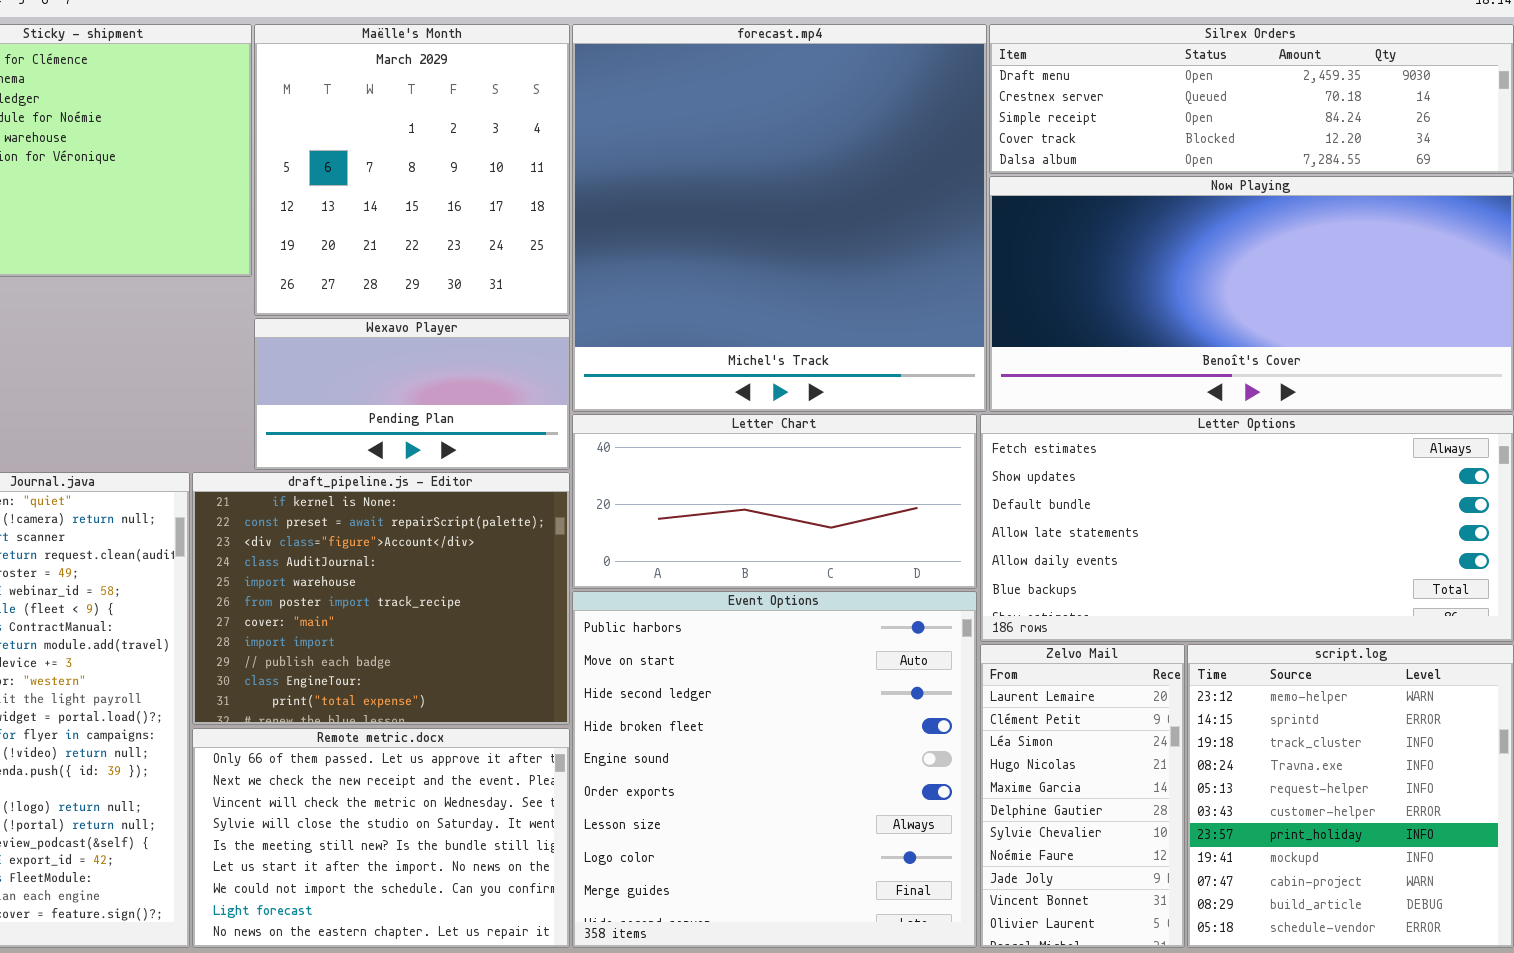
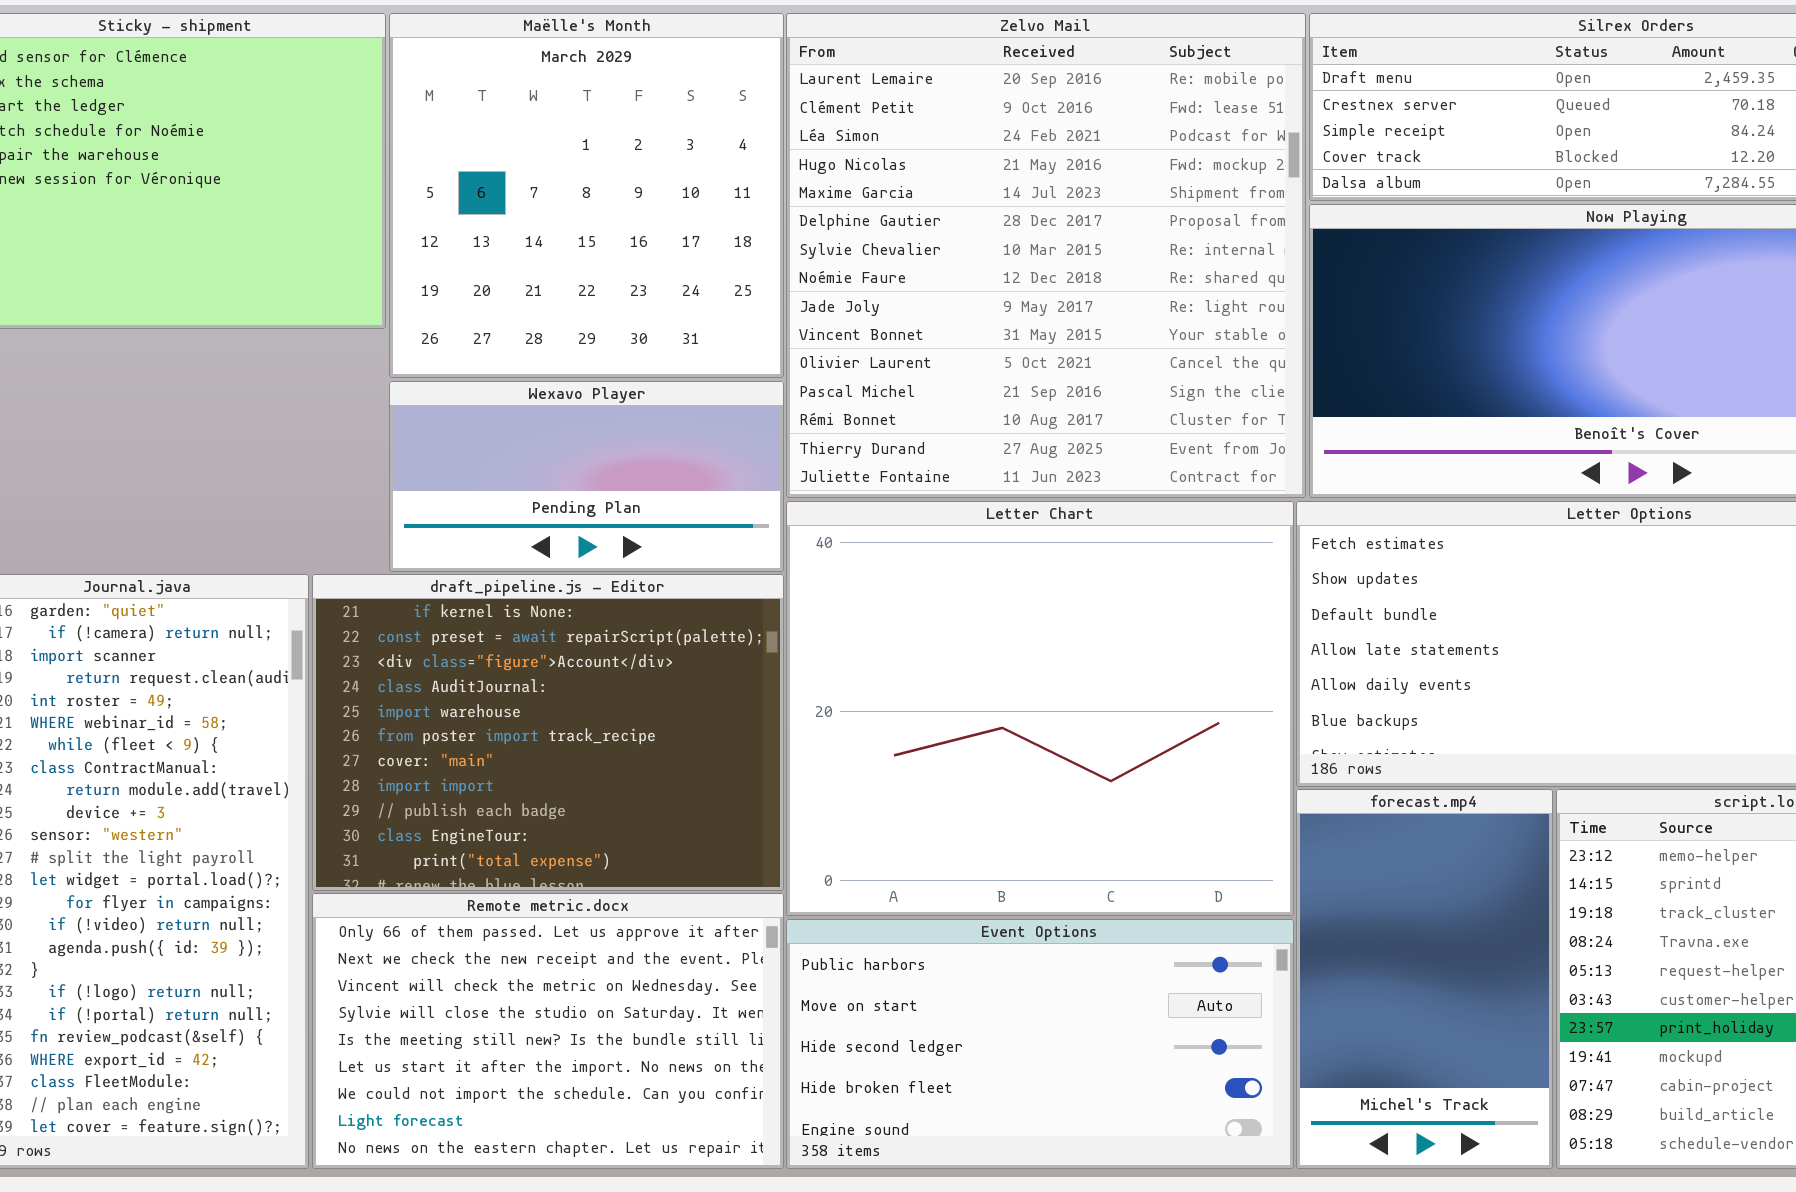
forecast.mp4: [572,24,987,412] -> [1296,789,1553,1169], moved, resized
Letter Chart: [572,414,977,589] -> [786,501,1294,916], resized
Event Options: [572,591,977,948] -> [786,919,1294,1169], resized
Zelvo Mail: [980,644,1185,948] -> [786,13,1306,498], moved, resized

